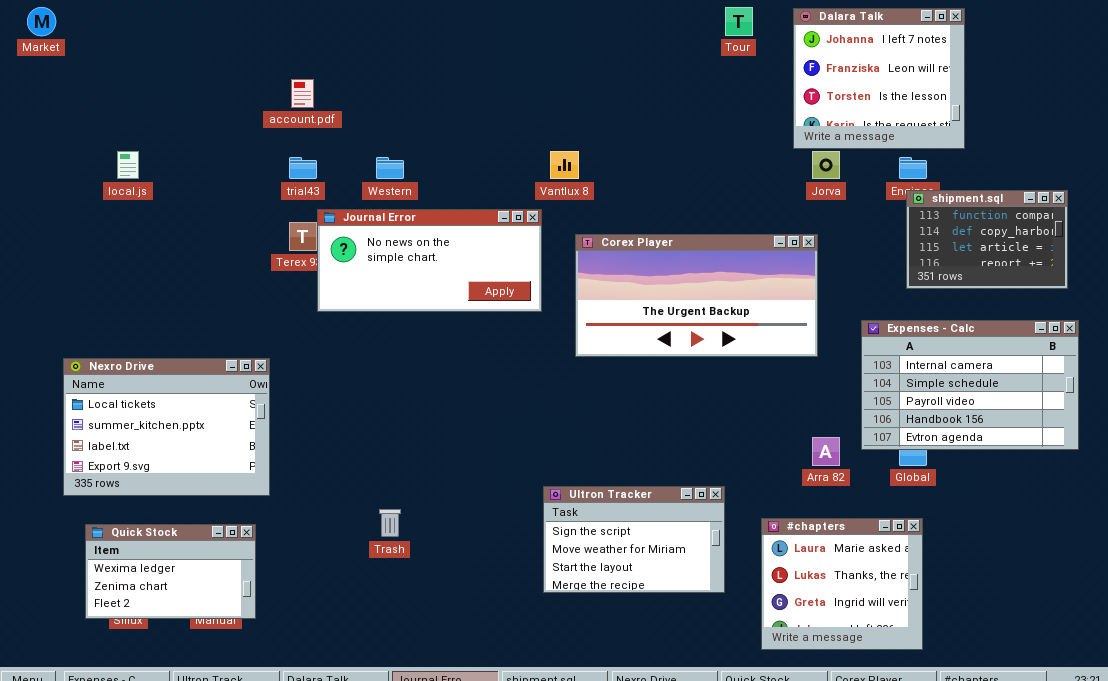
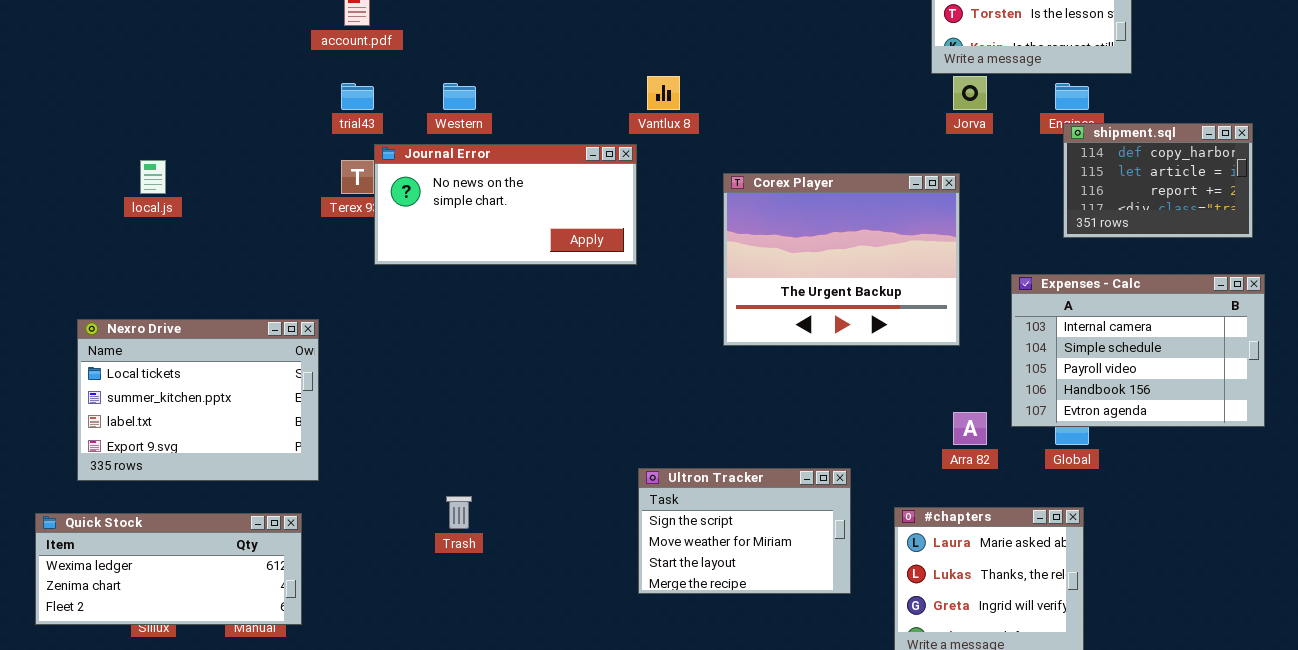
local.js: [117,151,139,179] -> [140,160,166,194], moved
shipment.sql: [906,190,1068,289] -> [1063,123,1253,238], scrolled down 1 row
Corex Player: [575,234,818,357] -> [723,173,960,346], resized
Quick Stock: [85,524,256,619] -> [35,513,302,625], resized

